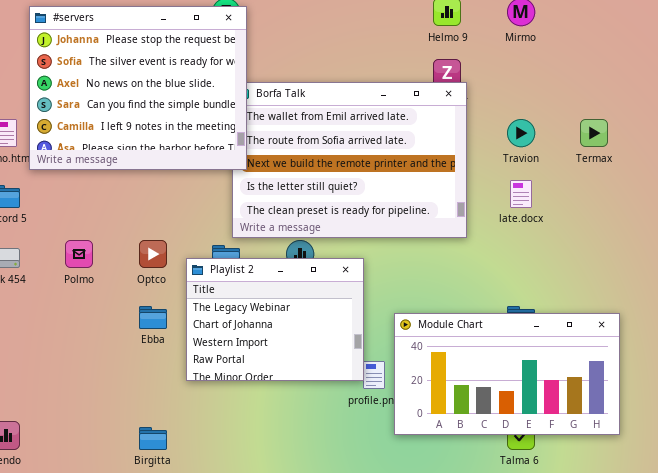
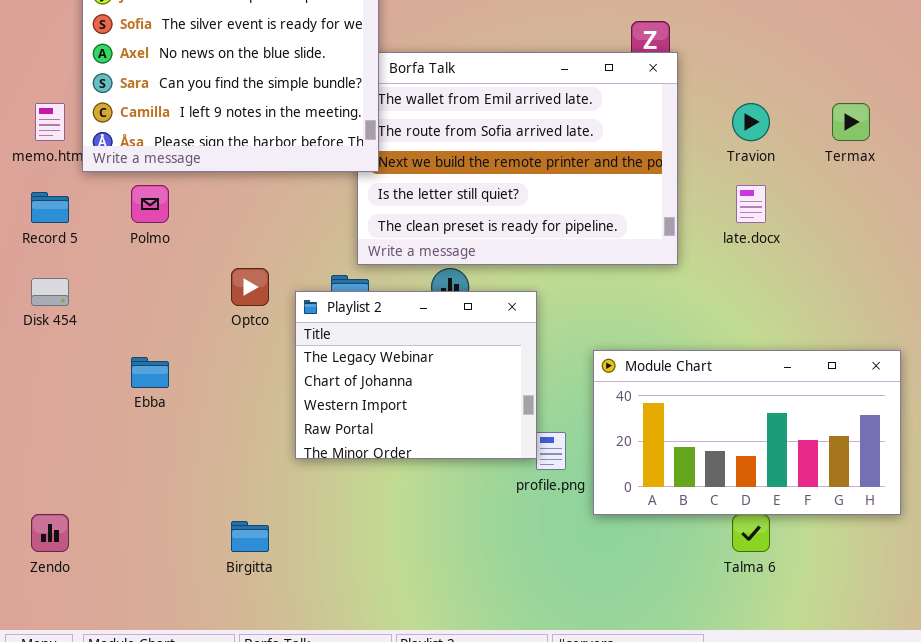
Polmo: [65,240,93,268] -> [131,185,169,223], moved
Ebba: [139,306,167,329] -> [131,357,169,388], moved
Module Chart: [394,313,620,435] -> [593,350,901,515], moved

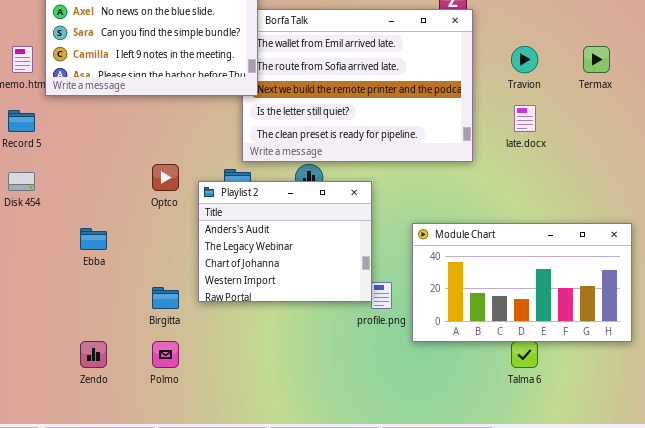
Polmo: [131,185,169,223] -> [152,341,179,368], moved
Playlist 2: [295,291,537,459] -> [198,181,372,302], scrolled up 1 row
Zendo: [31,514,69,552] -> [80,341,107,368], moved
Birgitta: [231,521,269,552] -> [152,287,179,309], moved

